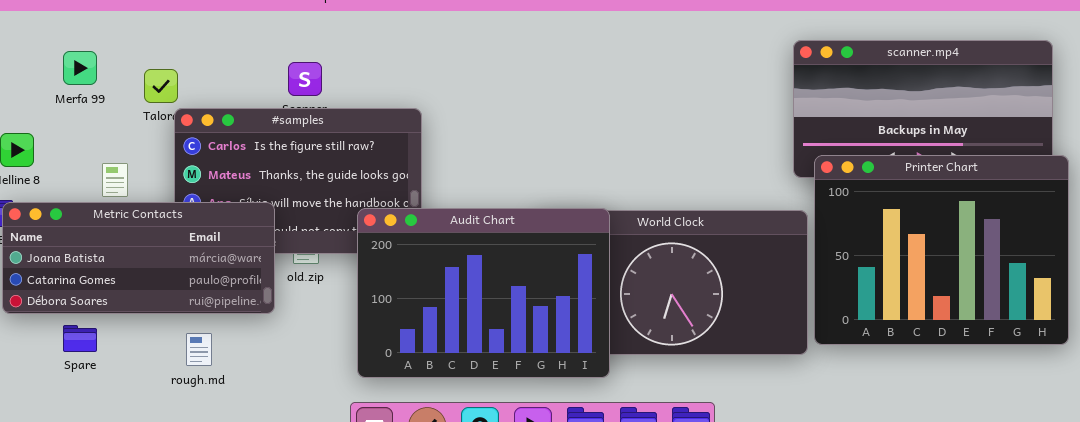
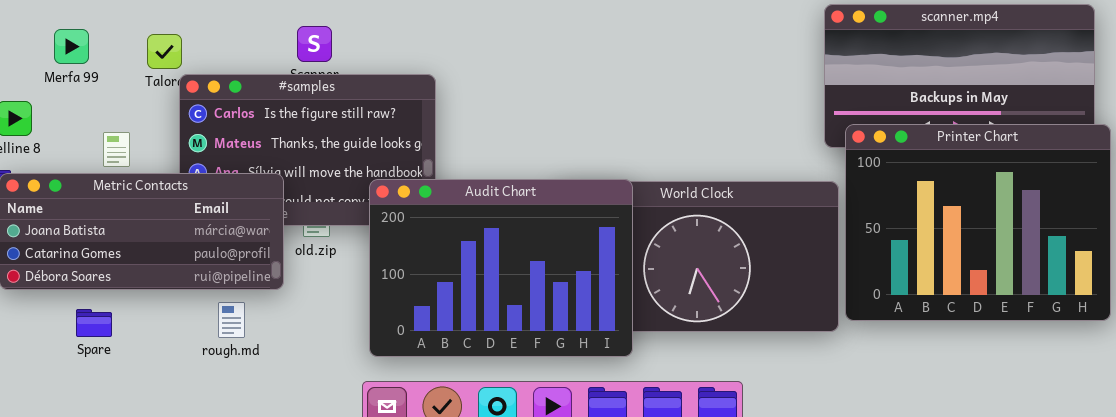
Merfa 99: [63,51,97,85] -> [54,29,89,64], moved
Spare: [63,325,97,352] -> [76,309,112,337], moved
rough.md: [186,333,212,366] -> [218,302,245,338], moved

